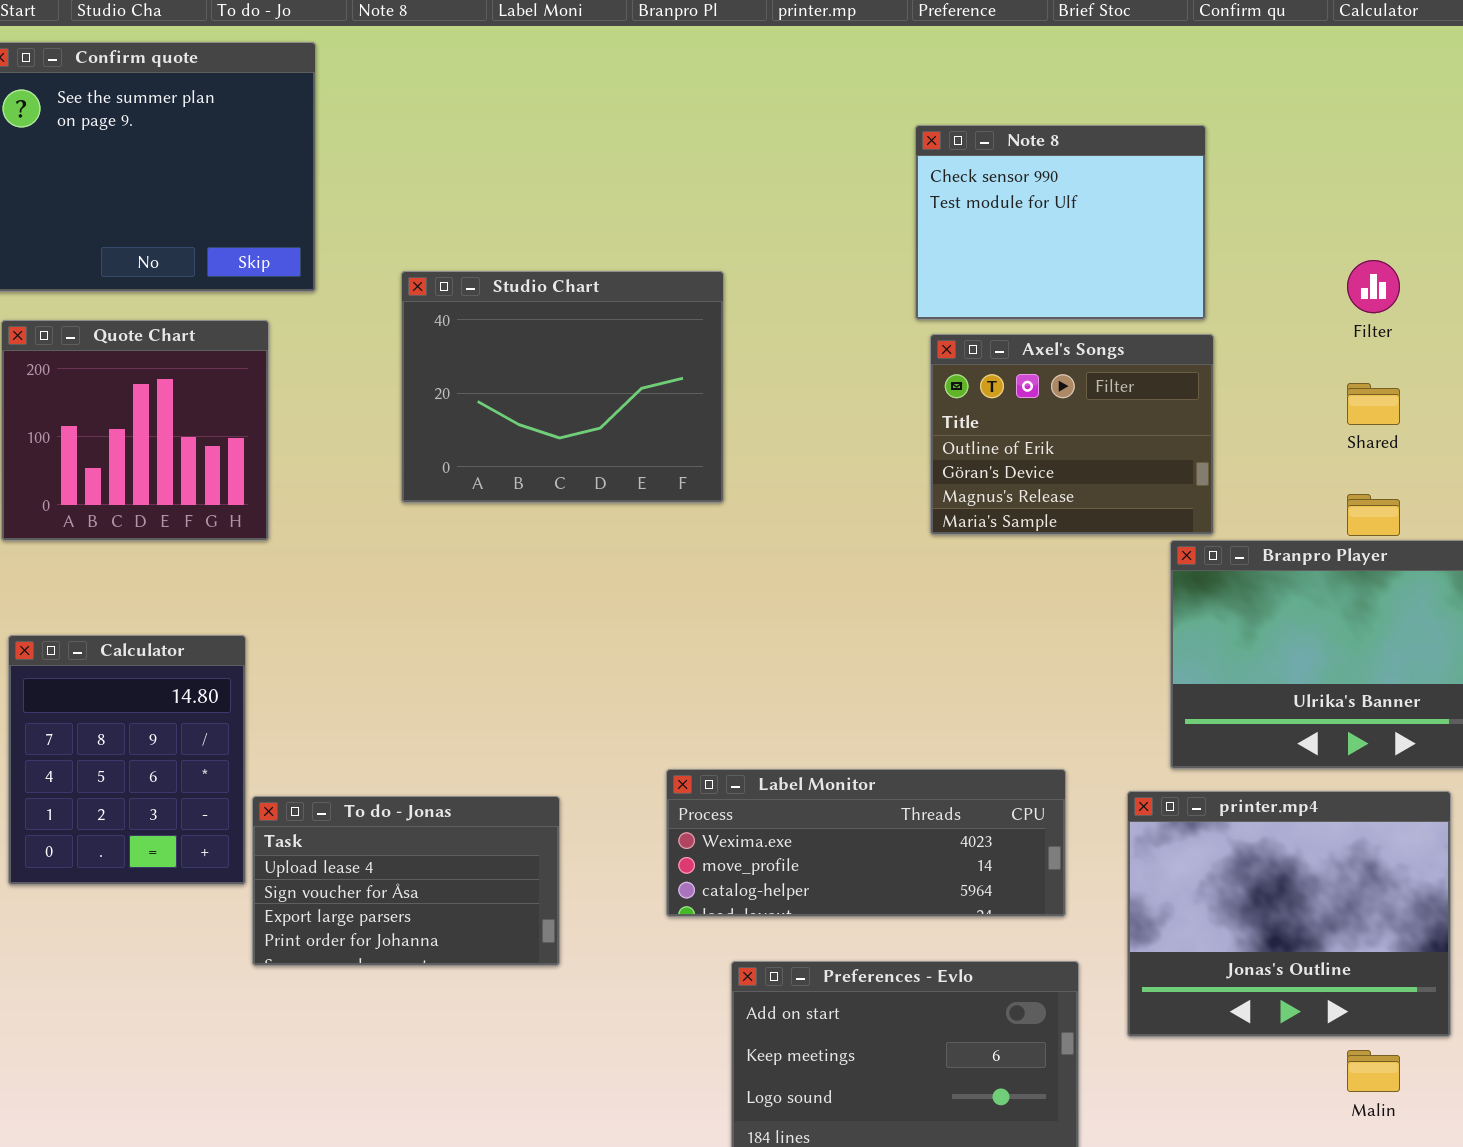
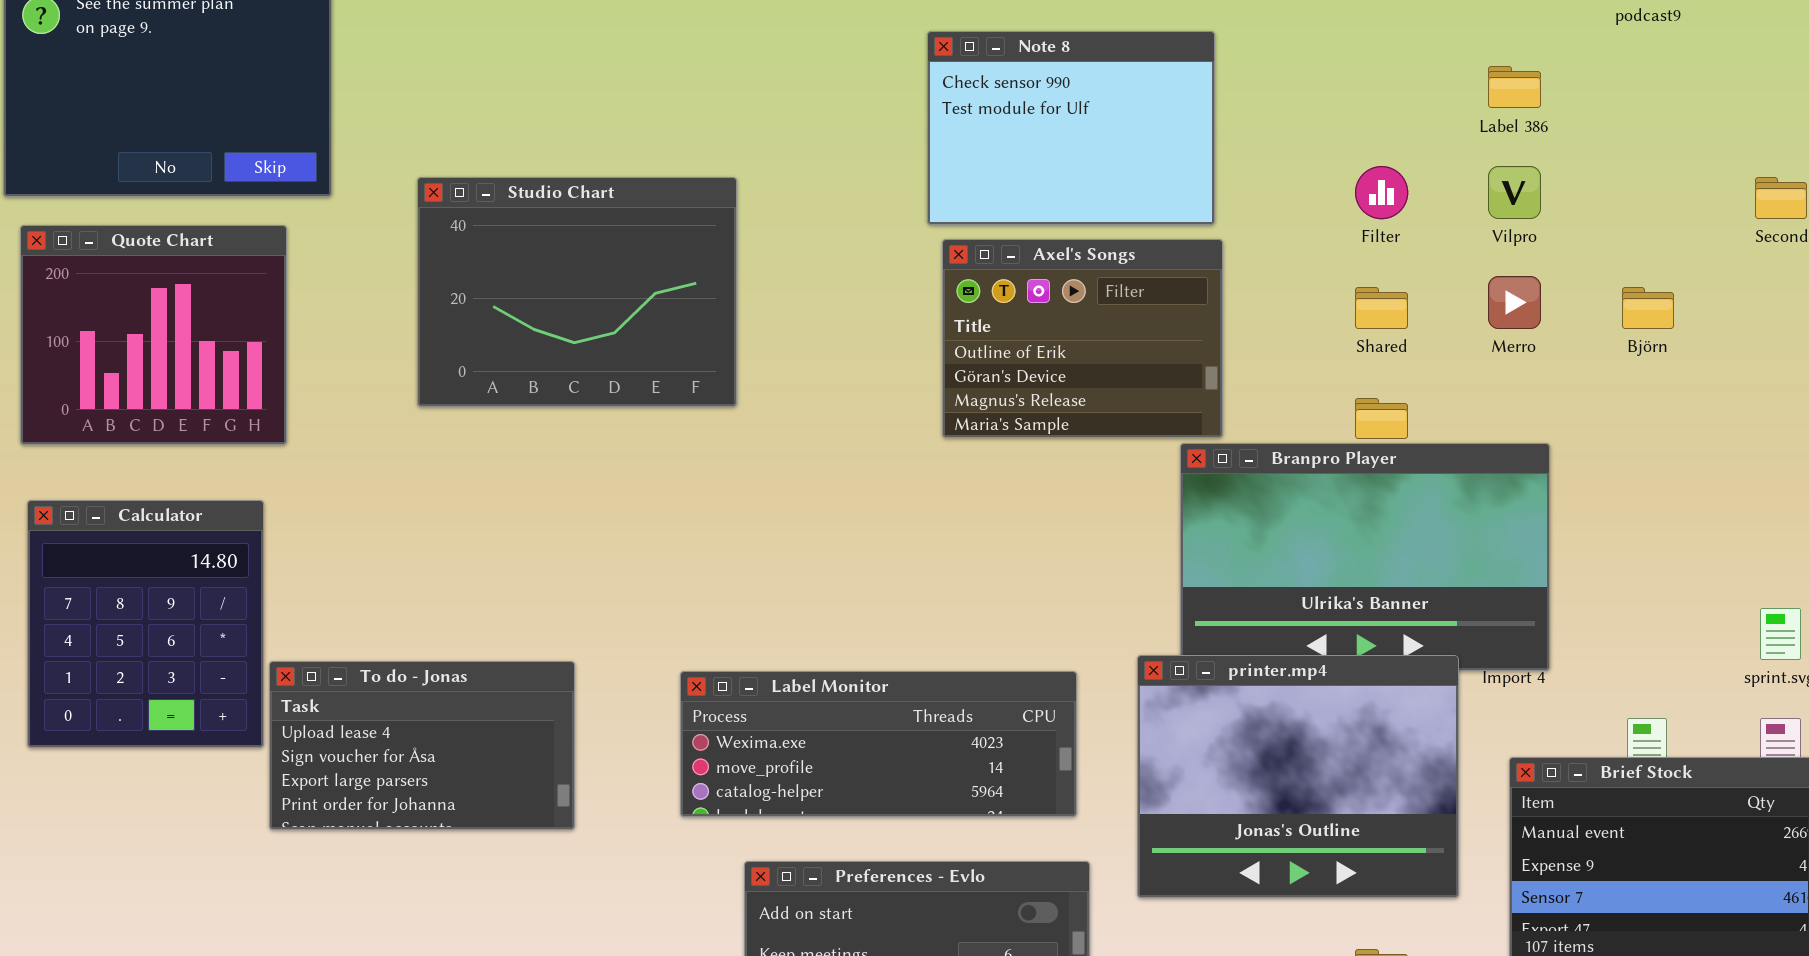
Calculator: [8,635,246,885] -> [27,500,264,748], moved
printer.mp4: [1127,791,1451,1037] -> [1137,655,1459,898], moved
To do - Jonas: [252,796,560,966] -> [269,661,575,830], moved

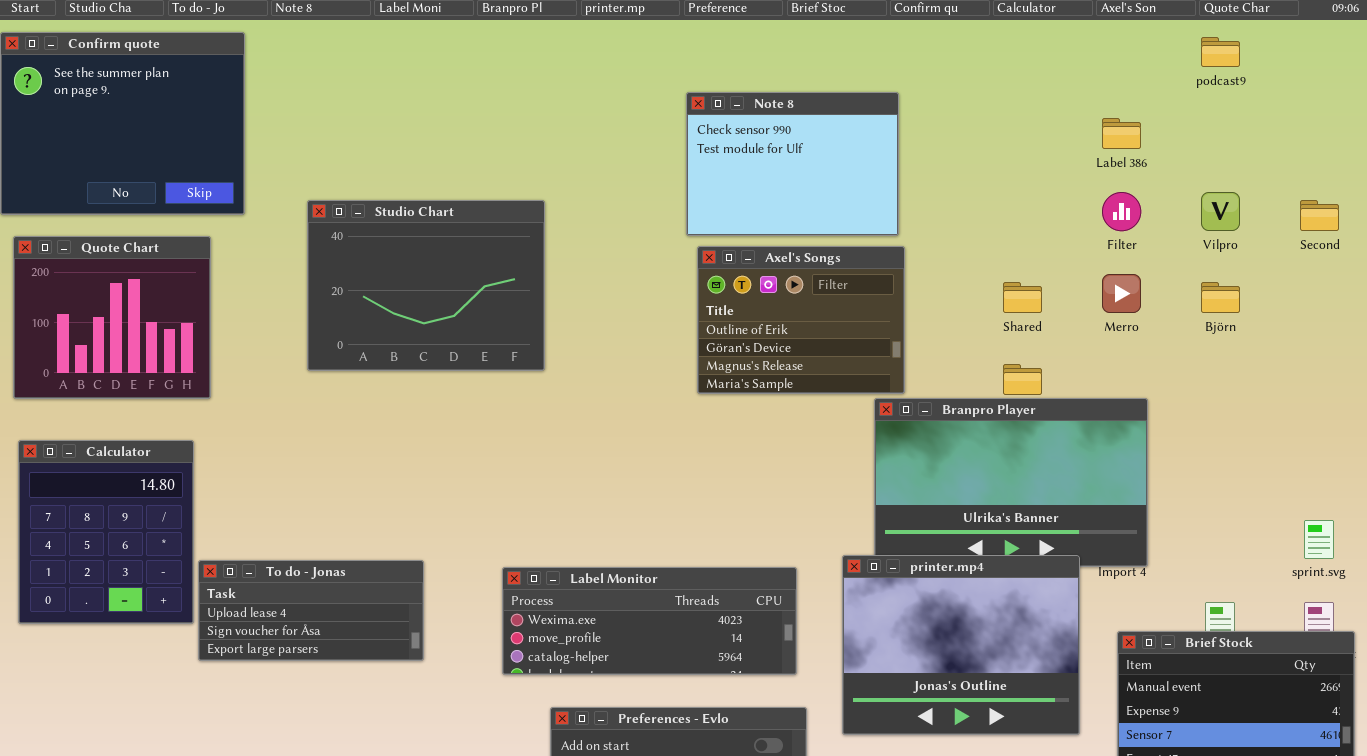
Filter: [1355,166,1408,219] -> [1102,192,1141,231], moved
Vilpro: [1488,166,1541,219] -> [1201,192,1240,231], moved
To do - Jonas: [269,661,575,830] -> [198,560,424,661], resized

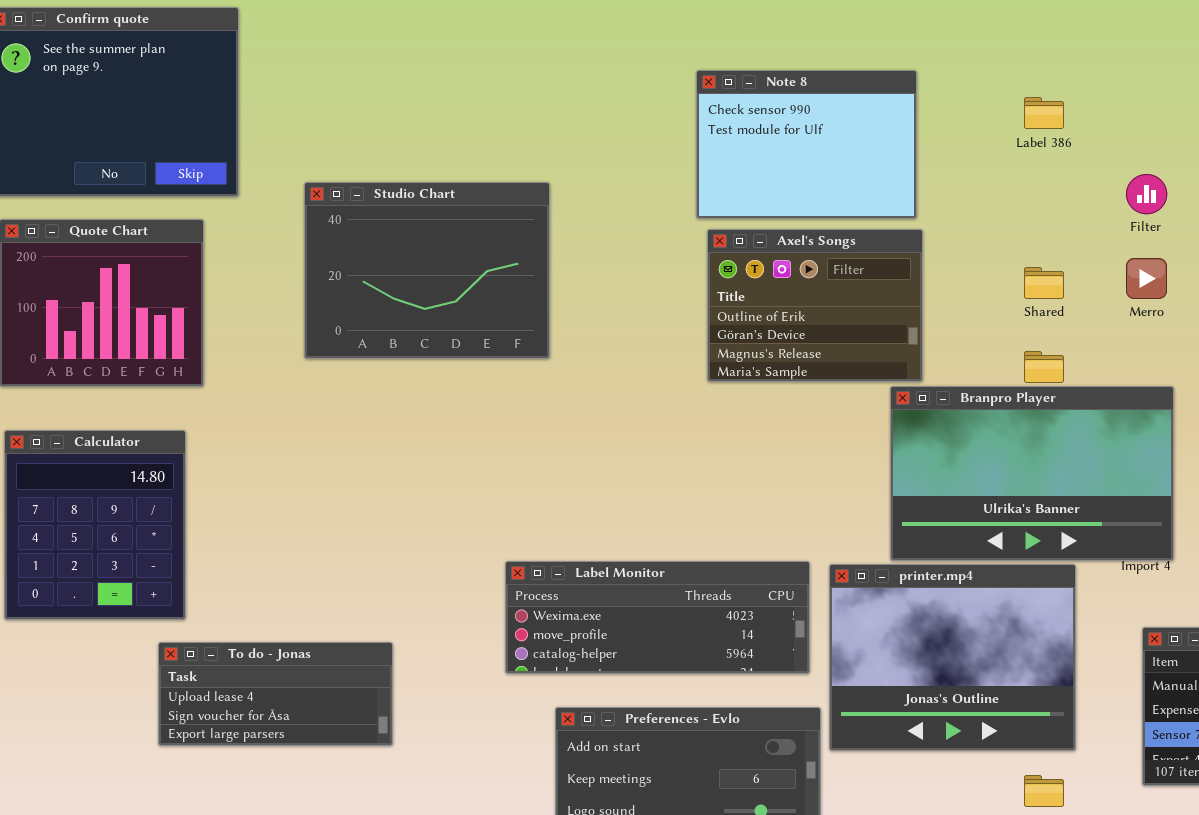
Label 386: [1102,118,1141,149] -> [1024,97,1064,129], moved
printer.mp4: [842,555,1080,735] -> [829,564,1076,751], moved
To do - Jonas: [198,560,424,661] -> [158,642,393,746], moved

